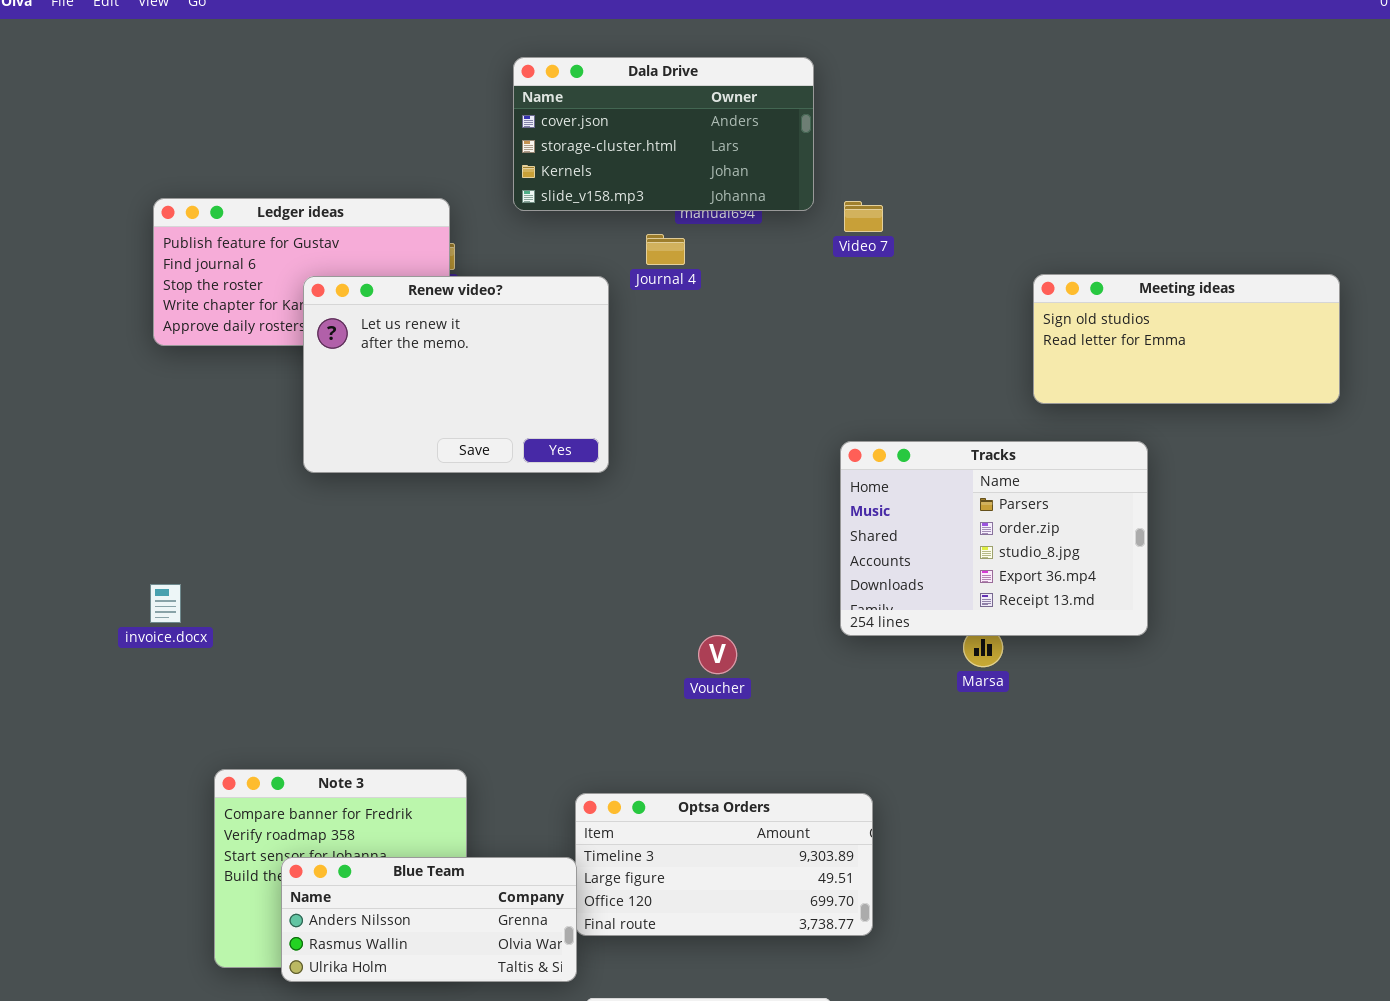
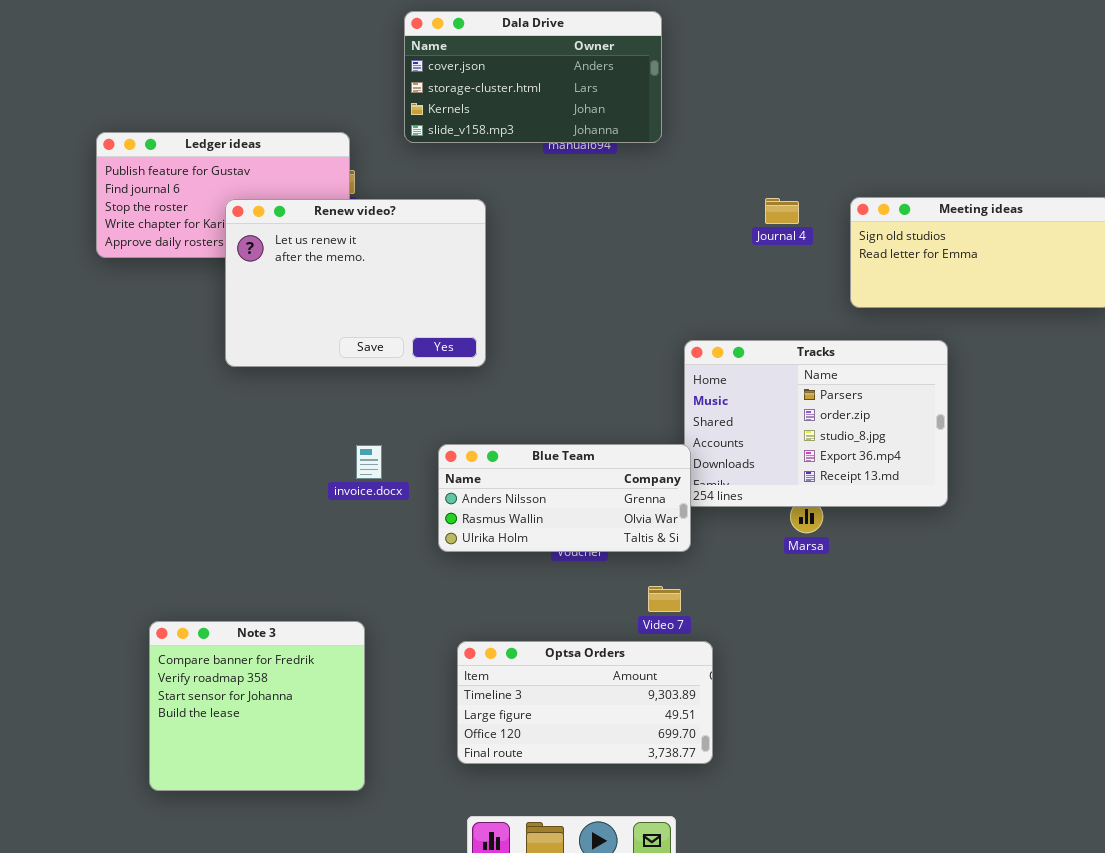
Video 7: [844,201,883,232] -> [648,586,681,612], moved
Journal 4: [646,234,685,265] -> [765,198,799,224], moved
invoice.docx: [150,584,181,623] -> [356,445,382,479], moved
Blue Team: [281,857,577,982] -> [438,444,691,552], moved

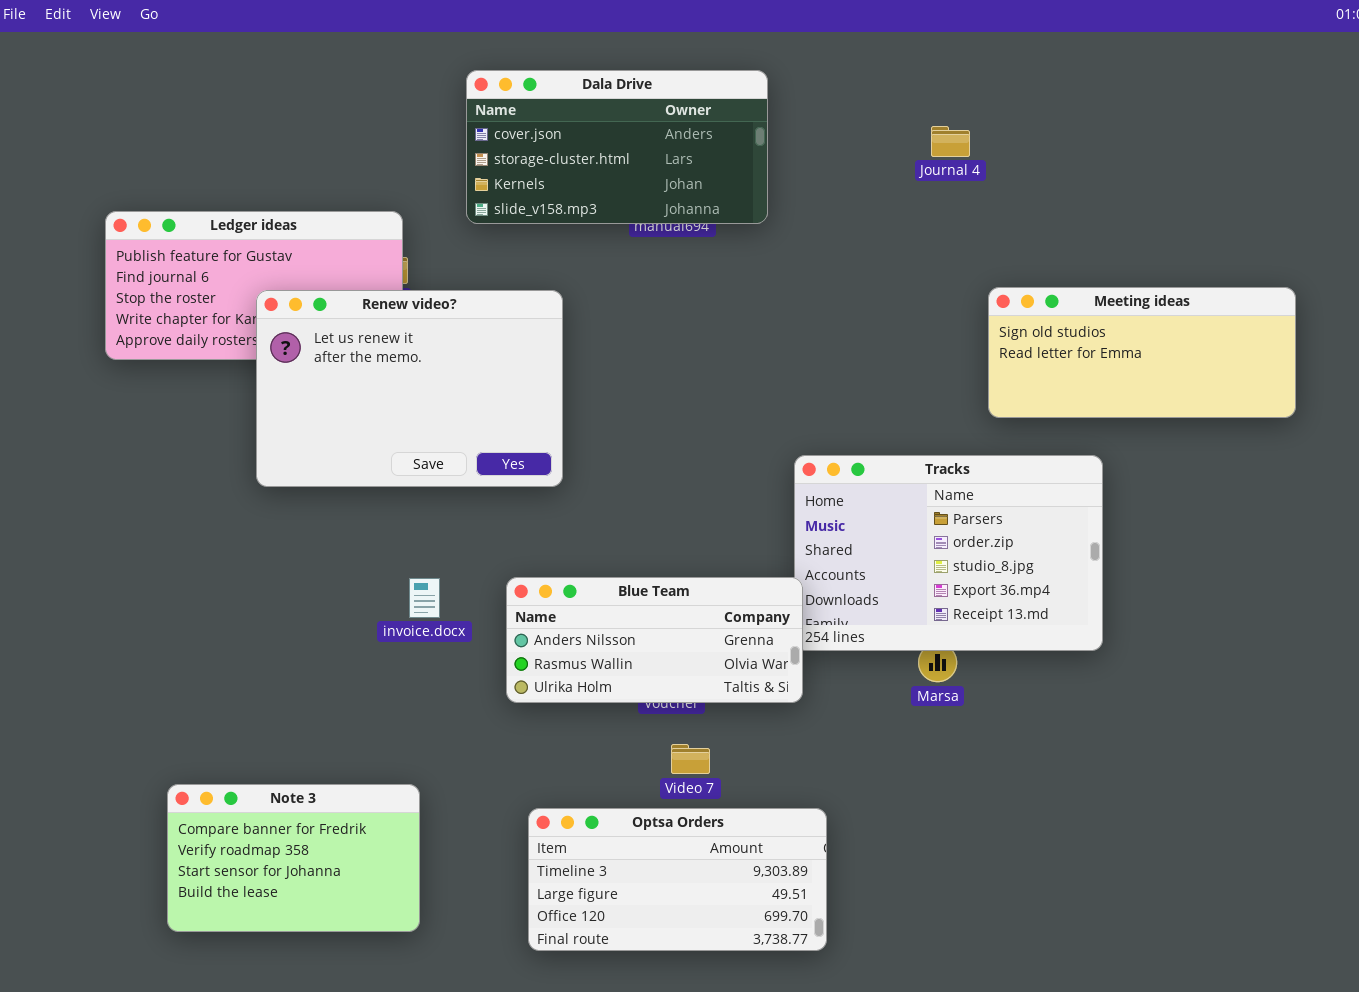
Journal 4: [765,198,799,224] -> [931,126,970,157], moved
Video 7: [648,586,681,612] -> [671,744,710,774], moved
Note 3: [149,621,365,791] -> [167,784,420,932], resized

